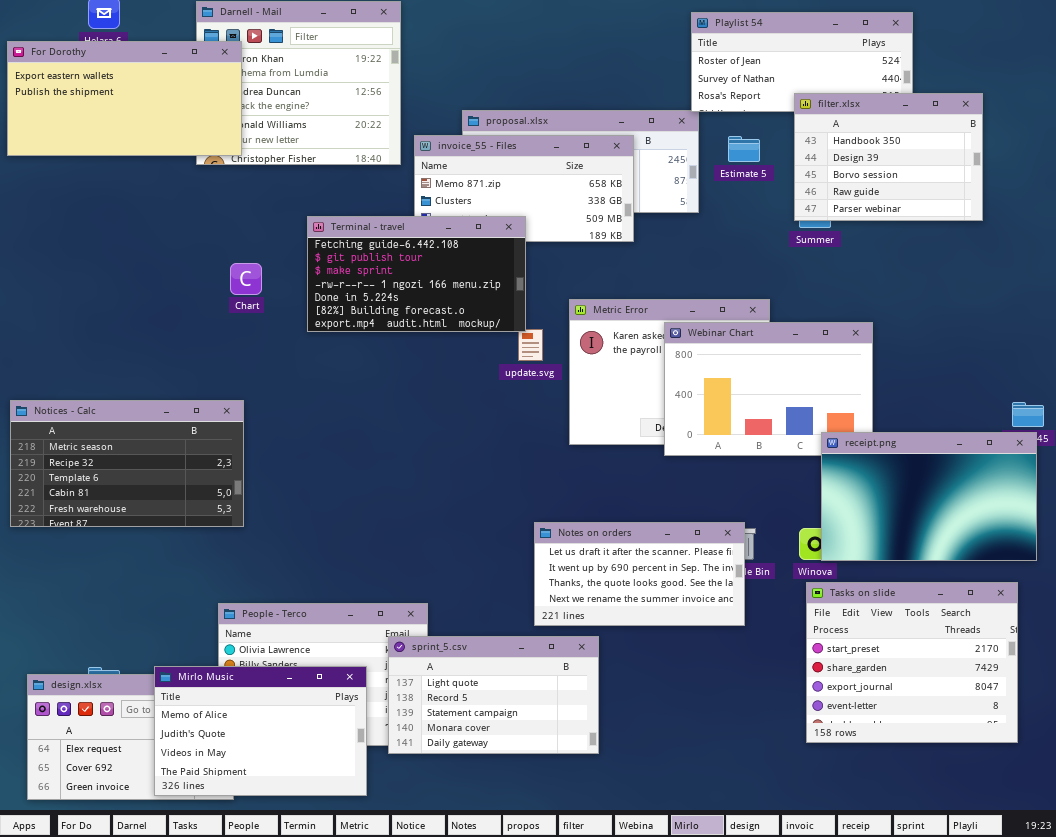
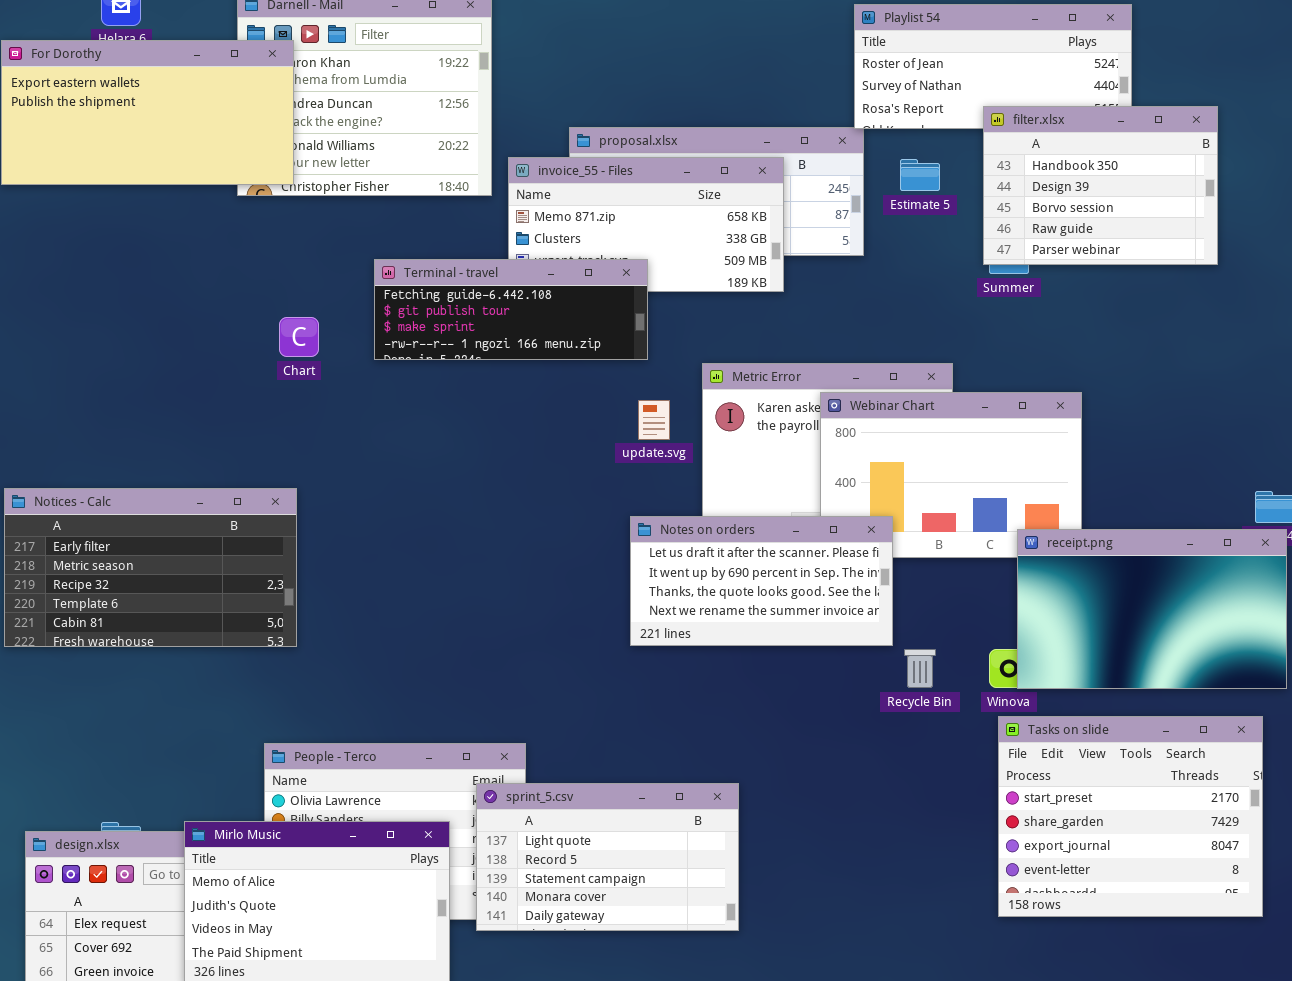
Terminal - travel: [307,216,526,332] -> [374,259,648,360], resized
Notices - Calc: [10,400,244,527] -> [4,488,297,647], scrolled up 1 row
Notes on orders: [534,522,745,626] -> [630,516,893,646], moved

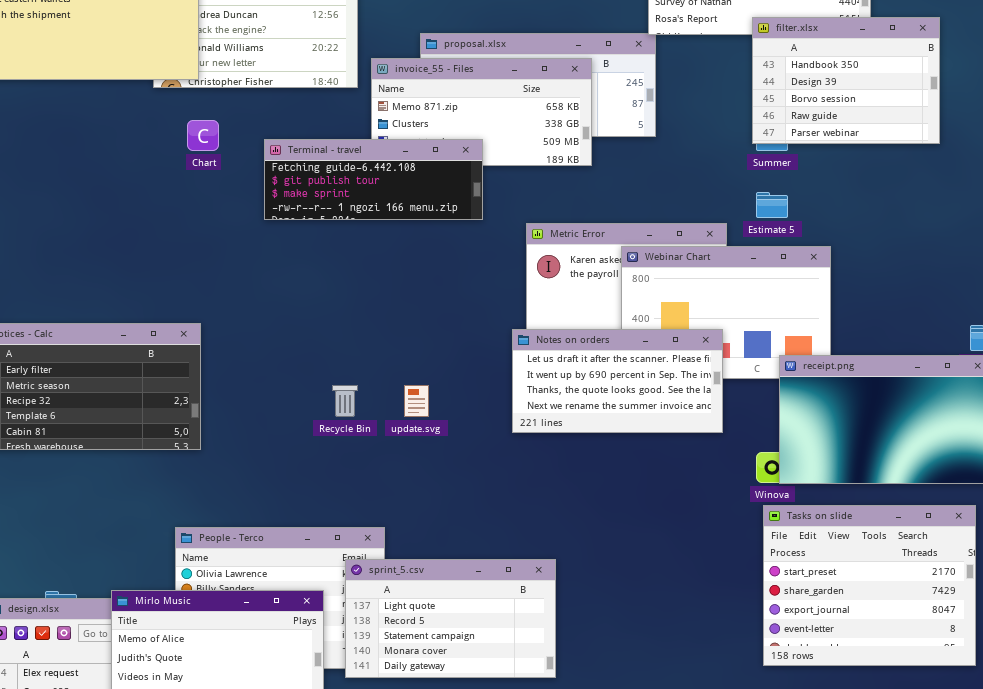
Estimate 5: [900,159,940,191] -> [756,192,788,218], moved
Chart: [279,317,319,357] -> [187,120,219,151], moved
update.svg: [638,400,670,440] -> [404,385,429,417], moved
Notes on orders: [630,516,893,646] -> [512,329,723,433], moved
Recycle Bin: [904,649,936,688] -> [332,385,358,417], moved

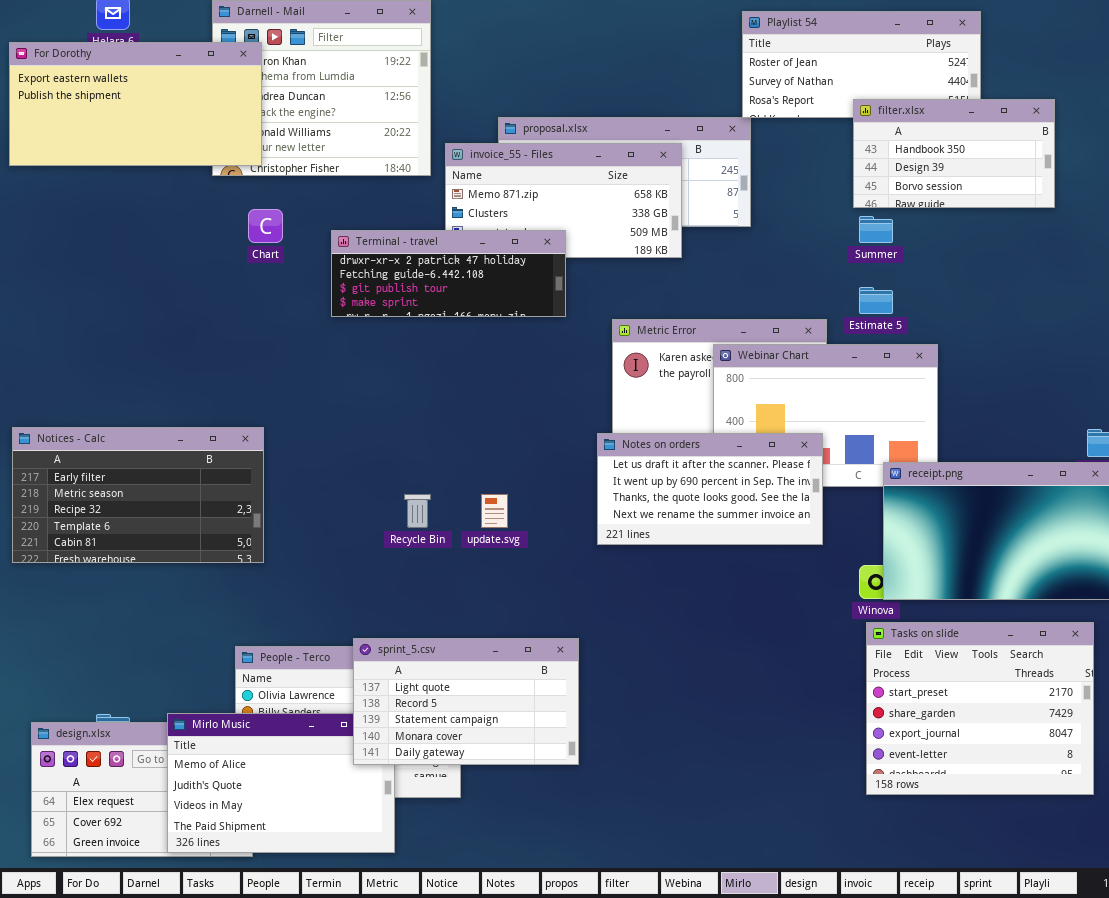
filter.xlsx: [752,17,940,144] -> [853,99,1055,208], resized
Terminal - travel: [264,139,483,220] -> [331,230,566,317], scrolled up 1 row
sprint_5.csv: [345,559,556,678] -> [353,638,579,765], moved

